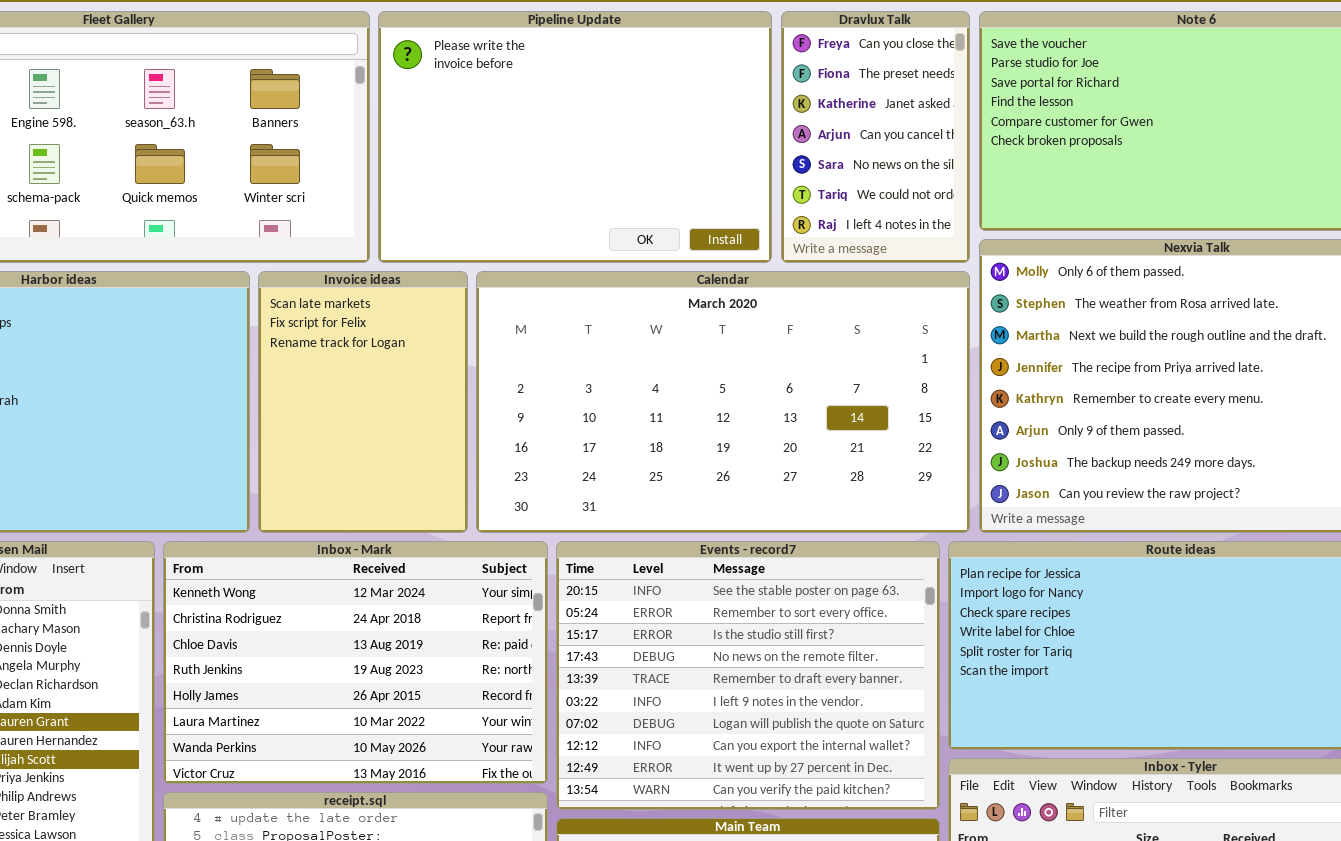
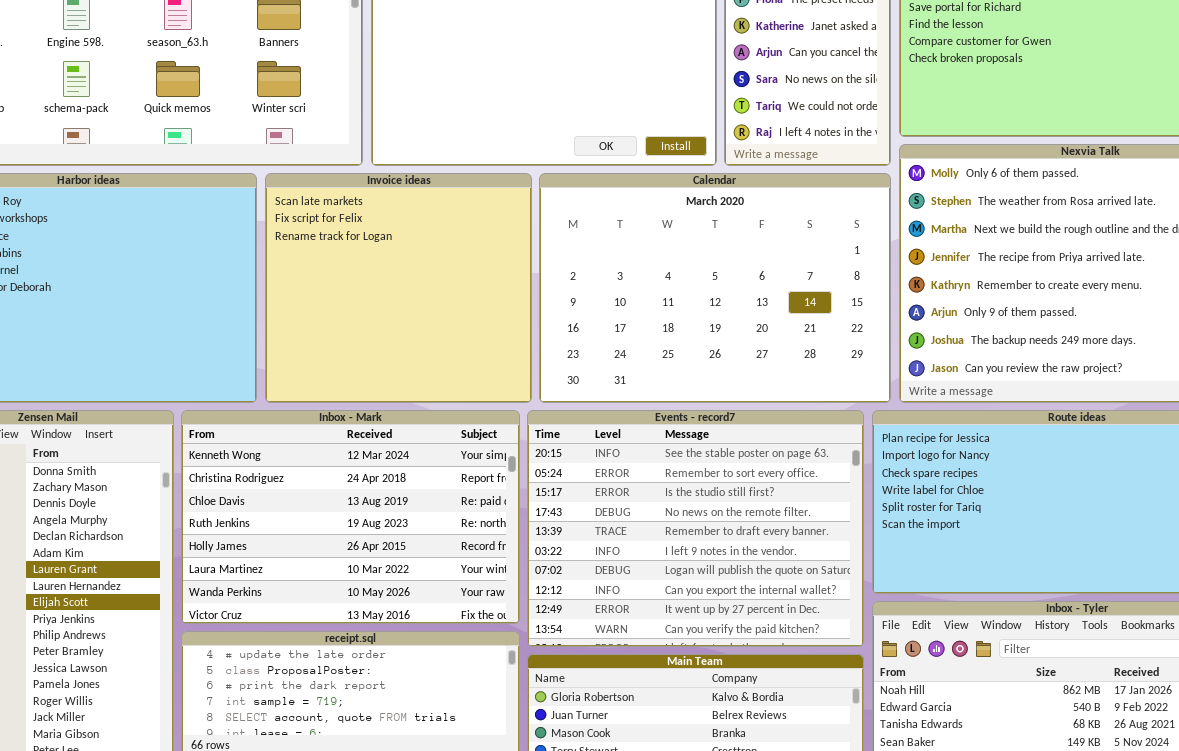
Invoice ideas: [258,271,468,533] -> [265,173,532,403], resized
Calendar: [476,271,970,533] -> [539,173,891,403], resized

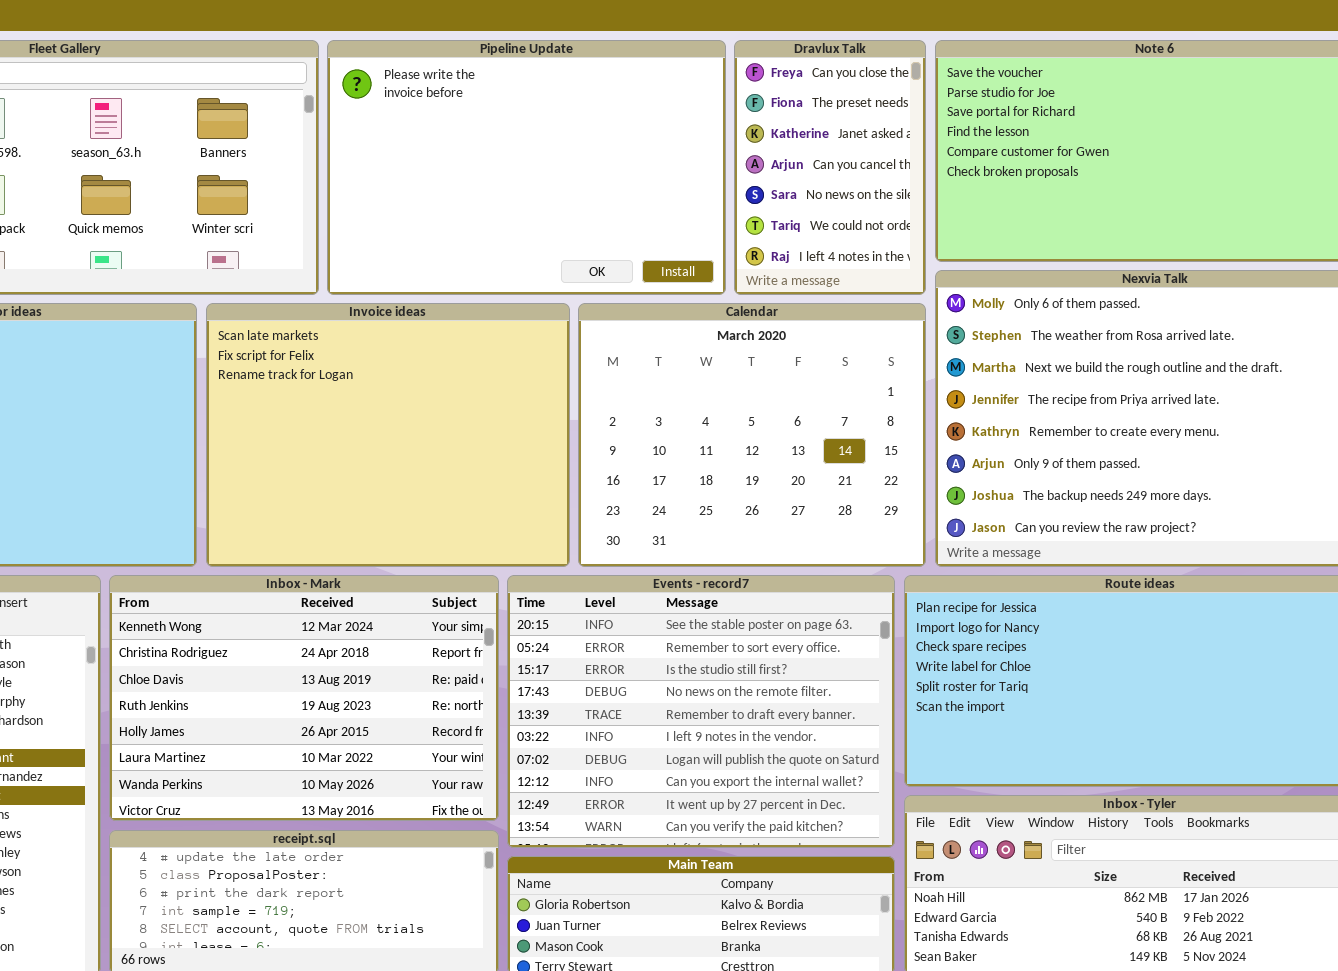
Invoice ideas: [265,173,532,403] -> [206,303,570,567], resized
Calendar: [539,173,891,403] -> [578,303,926,567], resized

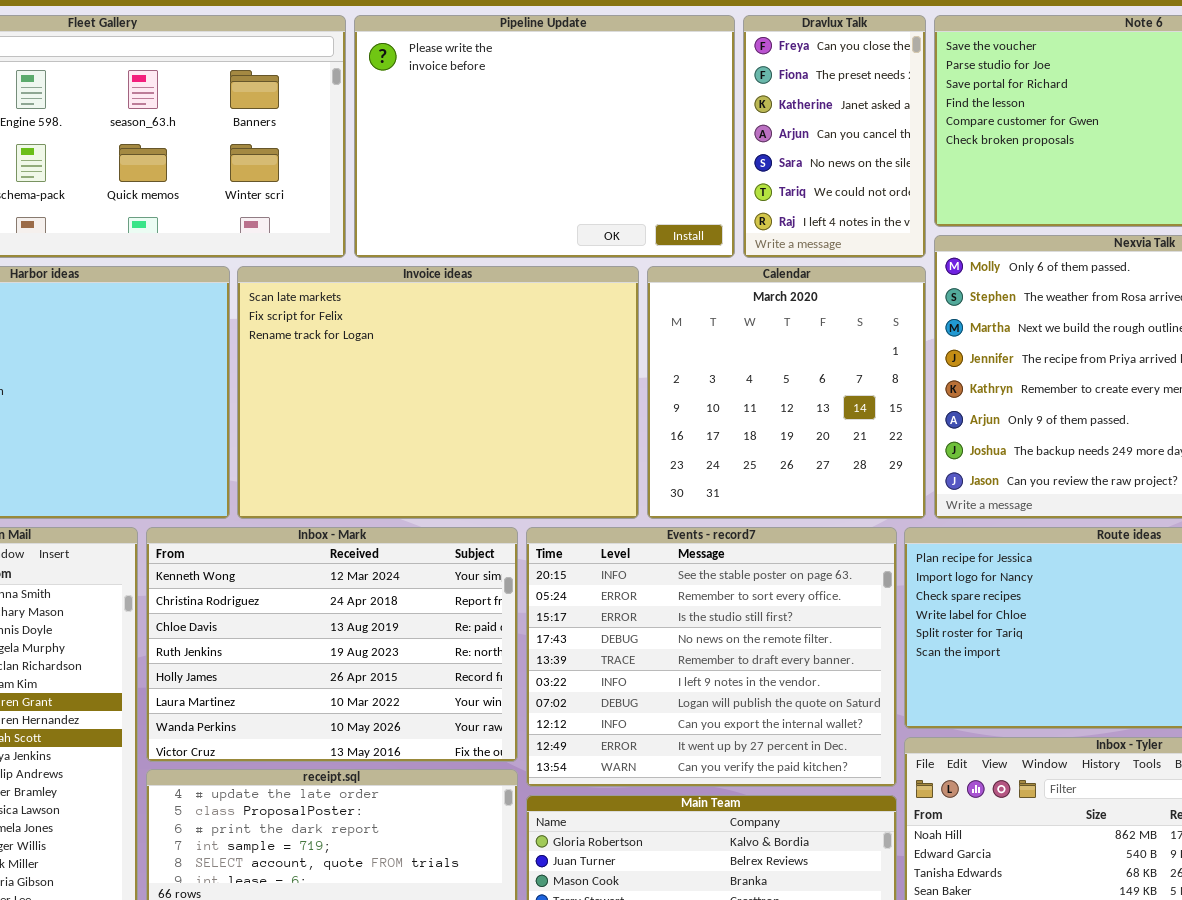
Invoice ideas: [206,303,570,567] -> [237,266,639,519], resized
Calendar: [578,303,926,567] -> [647,266,926,519], resized

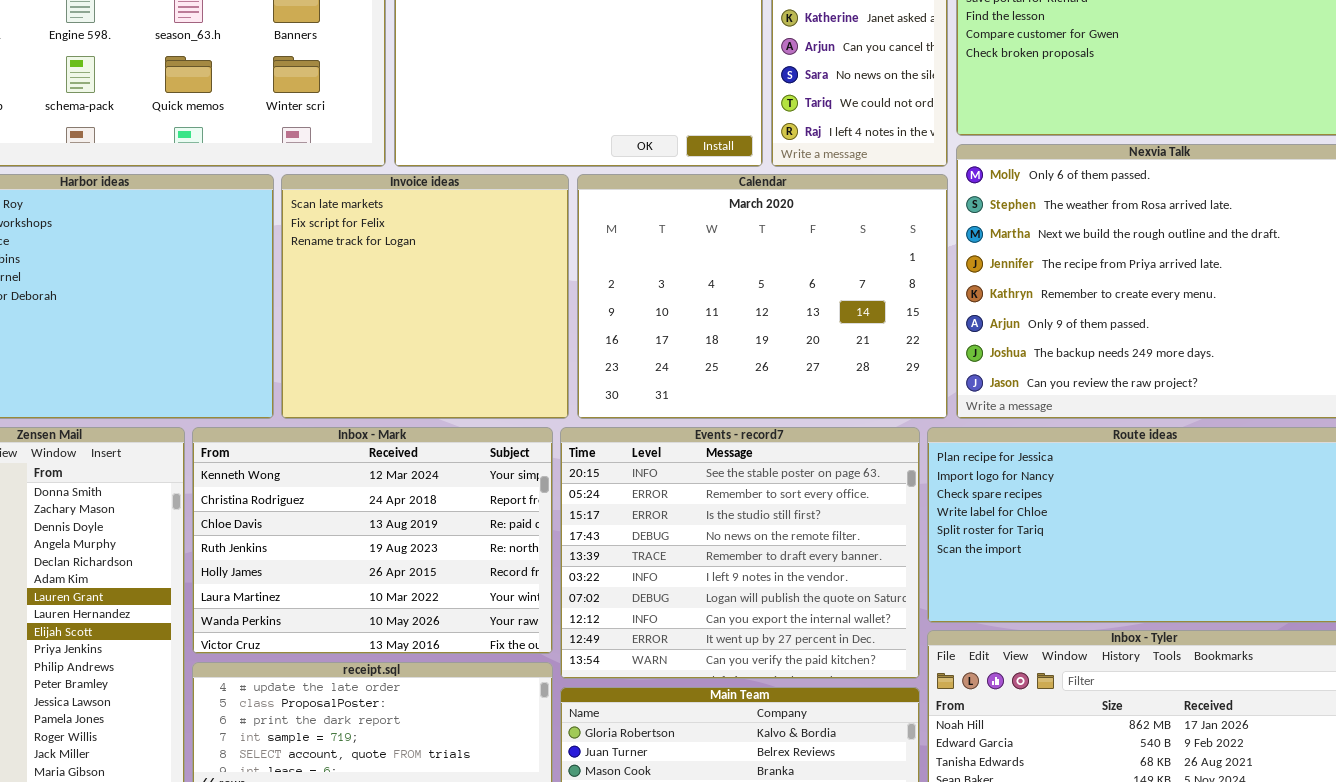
Invoice ideas: [237,266,639,519] -> [281,174,569,419], resized
Calendar: [647,266,926,519] -> [577,174,948,419], resized

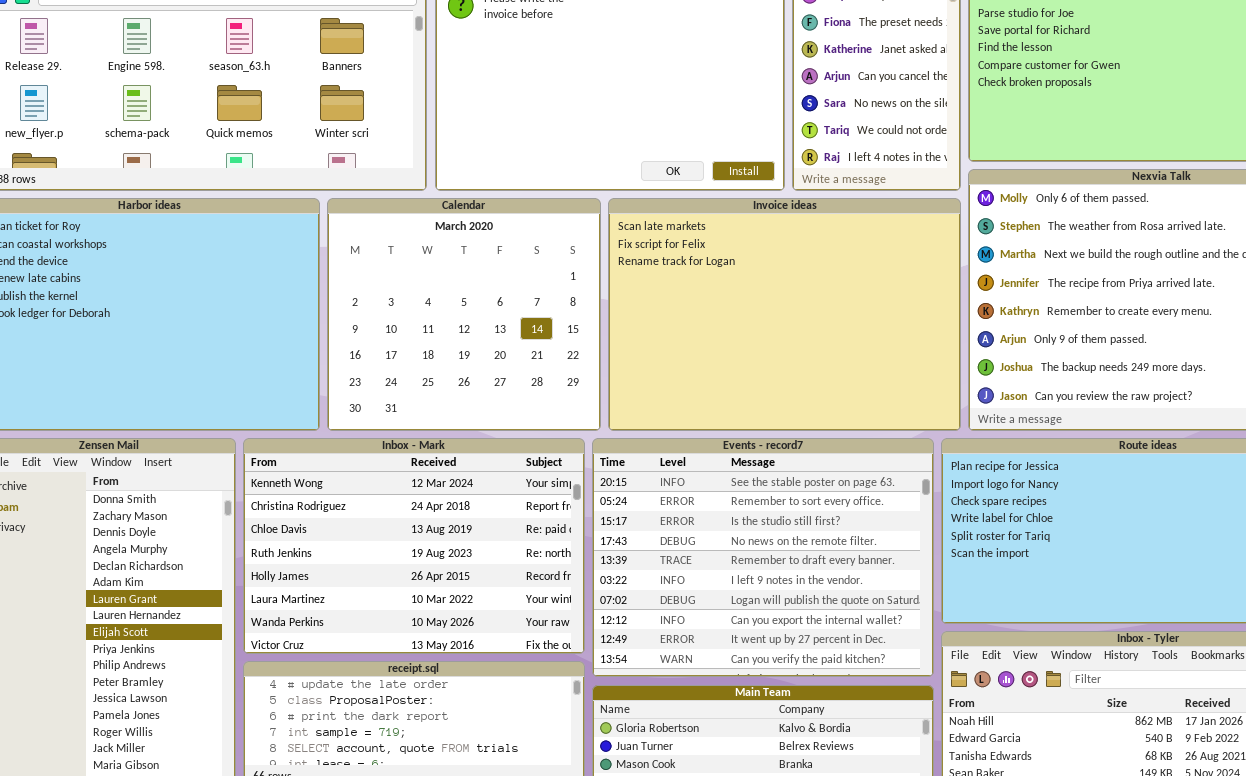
Invoice ideas: [281,174,569,419] -> [608,198,961,431], moved, resized
Calendar: [577,174,948,419] -> [327,198,601,431], moved, resized

